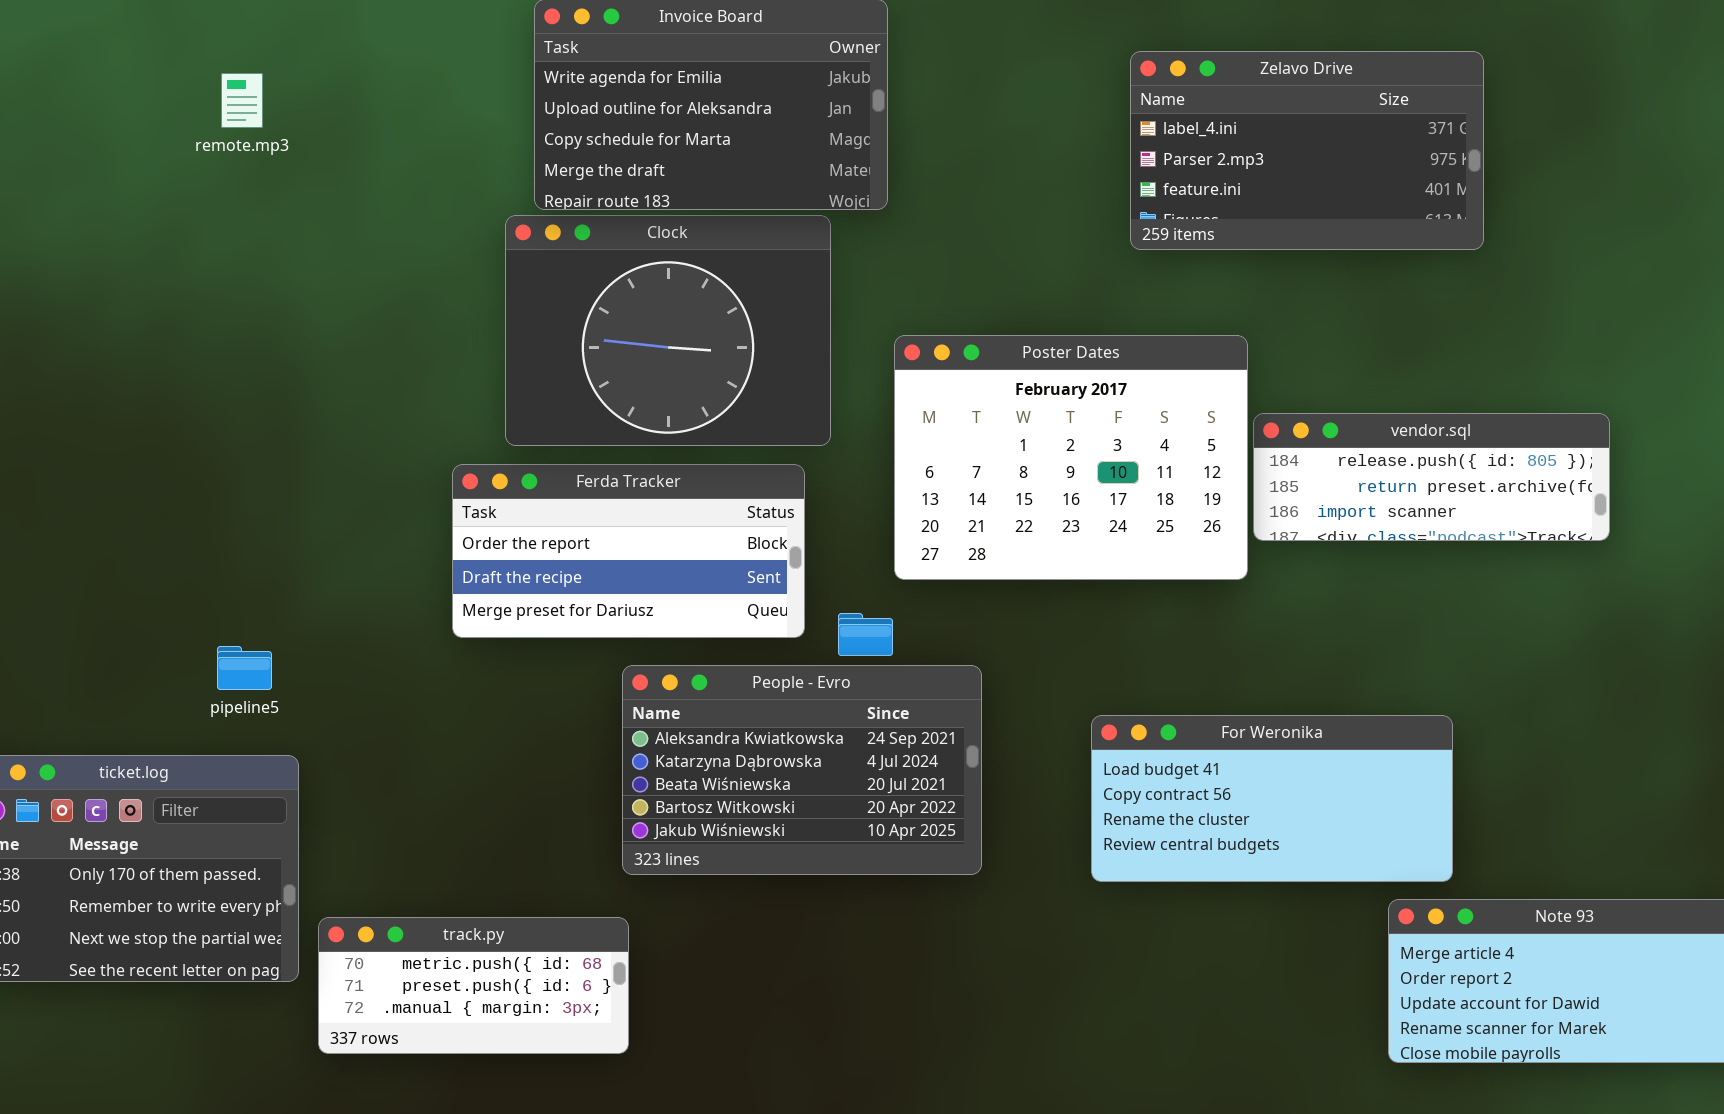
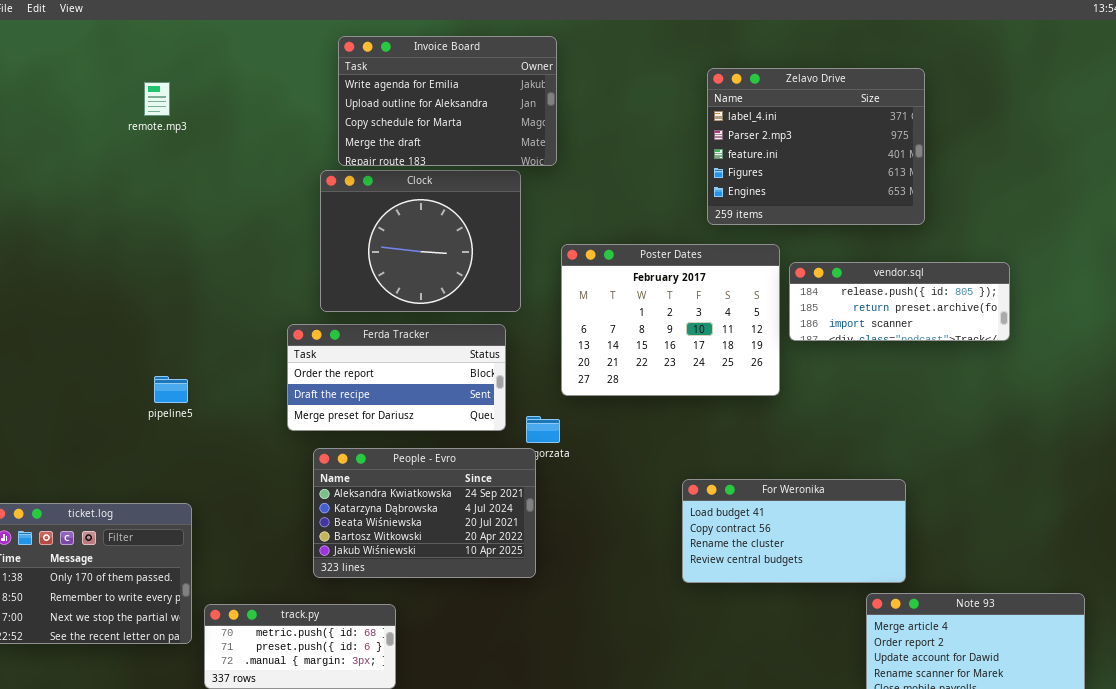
Zelavo Drive: [1130,51,1484,250] -> [707,68,925,225], resized
vendor.sql: [1253,413,1610,541] -> [789,262,1010,341], moved
pipeline5: [217,646,272,690] -> [154,376,188,403], moved
People - Evro: [622,665,982,875] -> [313,448,536,578], moved

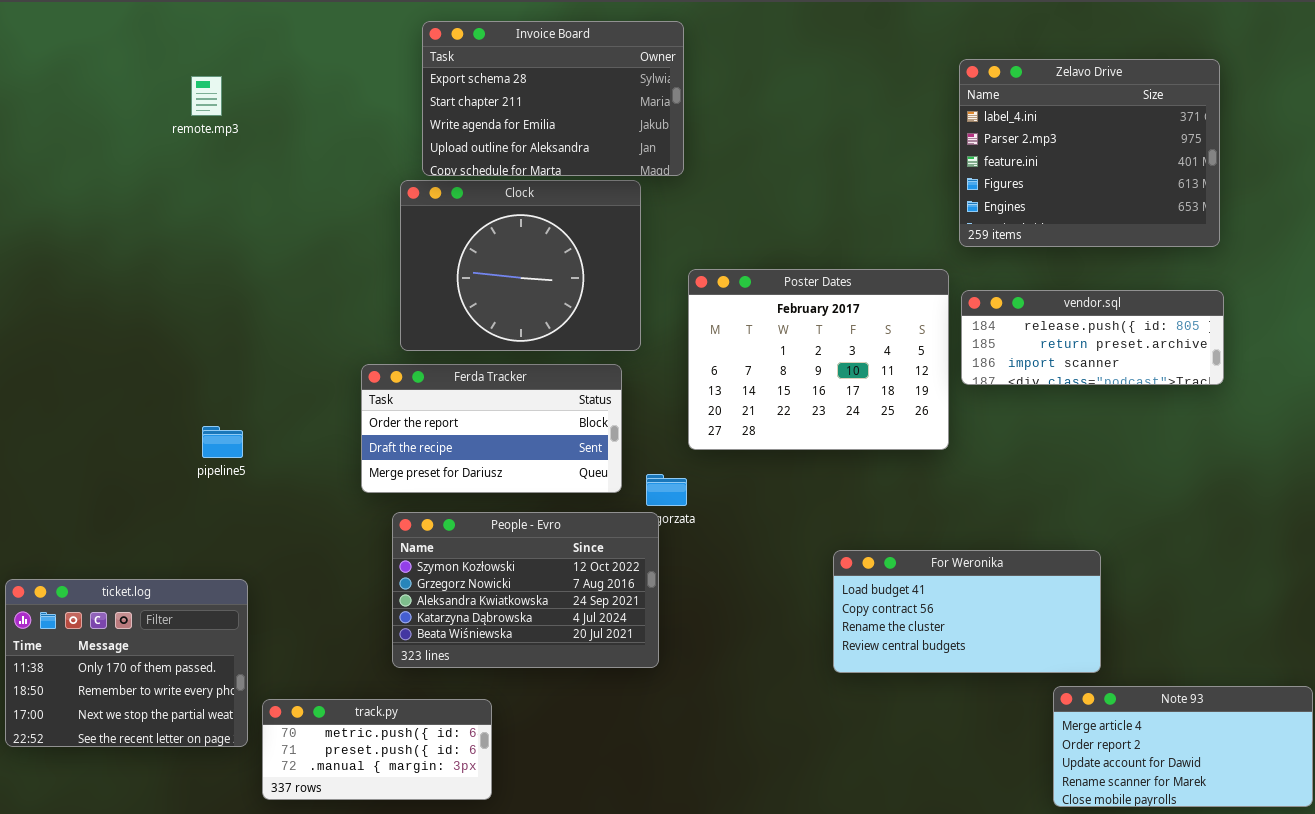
Invoice Board: [338,36,557,166] -> [422,21,684,176], scrolled up 2 rows
Zelavo Drive: [707,68,925,225] -> [959,59,1220,247], moved
People - Evro: [313,448,536,578] -> [392,512,659,668], scrolled up 2 rows

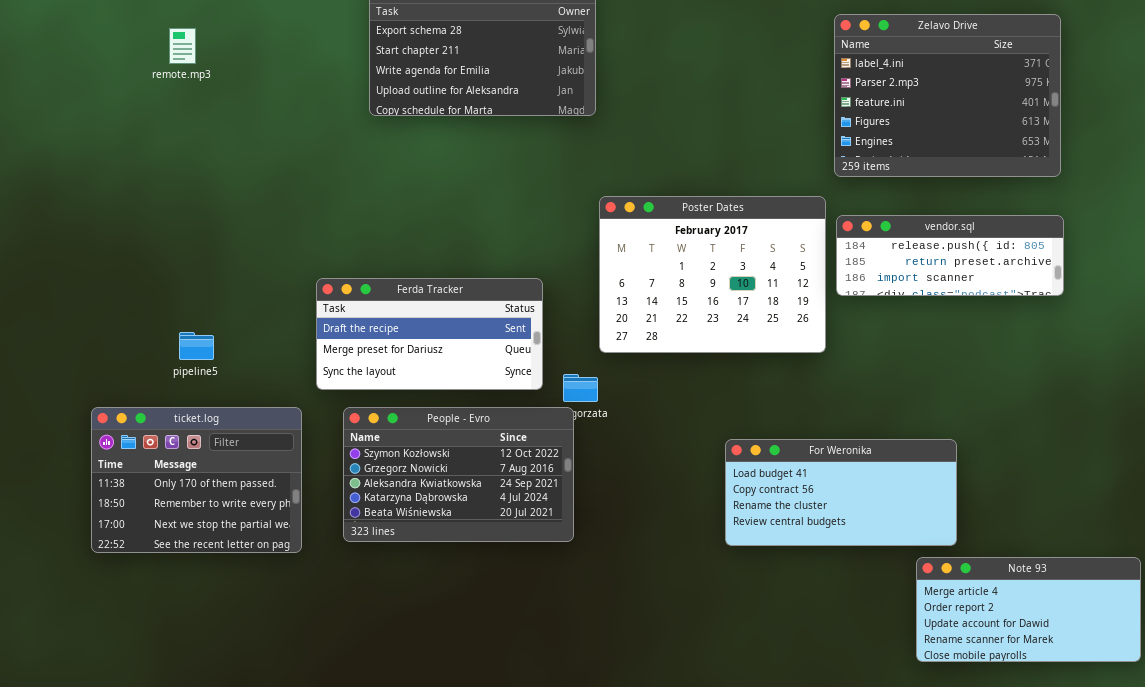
Clock: [400,180,641,351] -> none, closed
Ferda Tracker: [361,364,622,493] -> [316,278,543,390], scrolled down 1 row
ticket.log: [5,579,248,747] -> [91,407,302,553], moved
track.py: [262,699,492,800] -> none, closed

